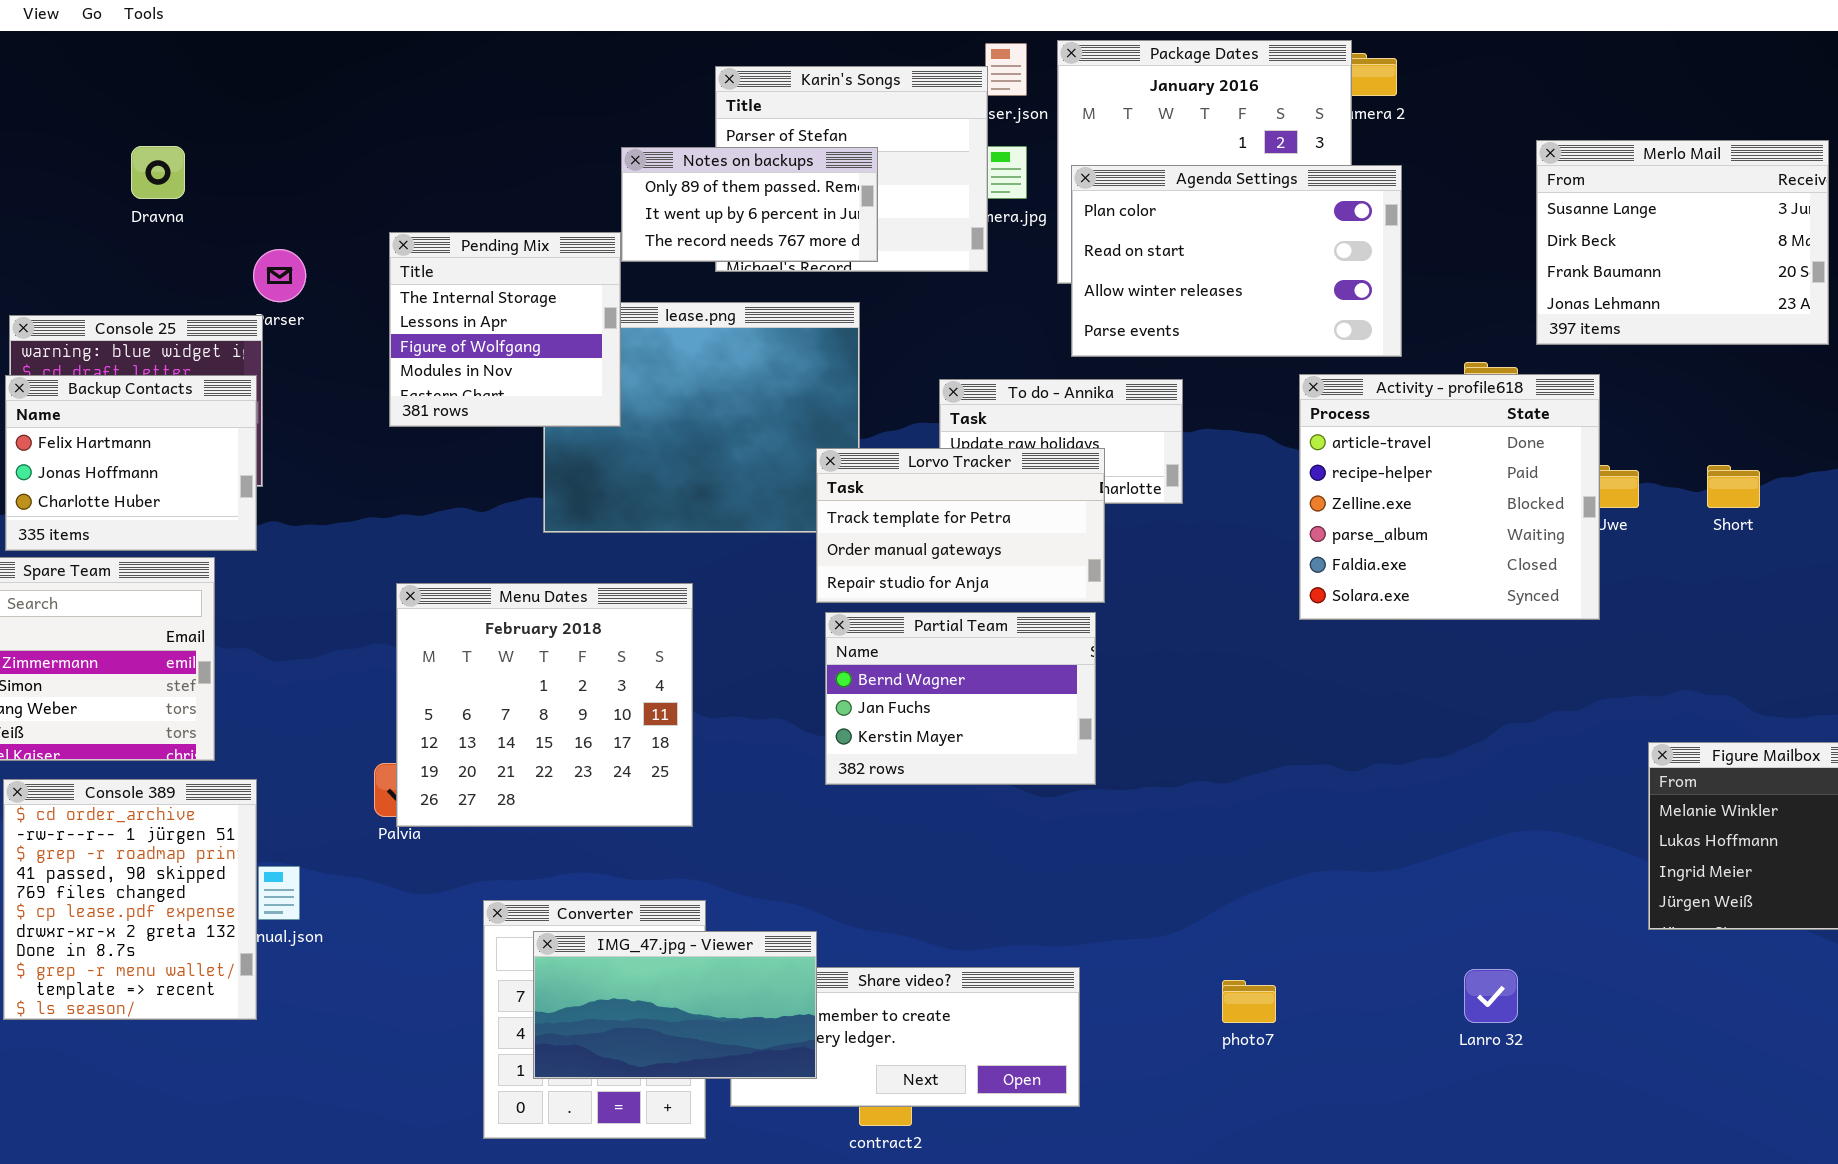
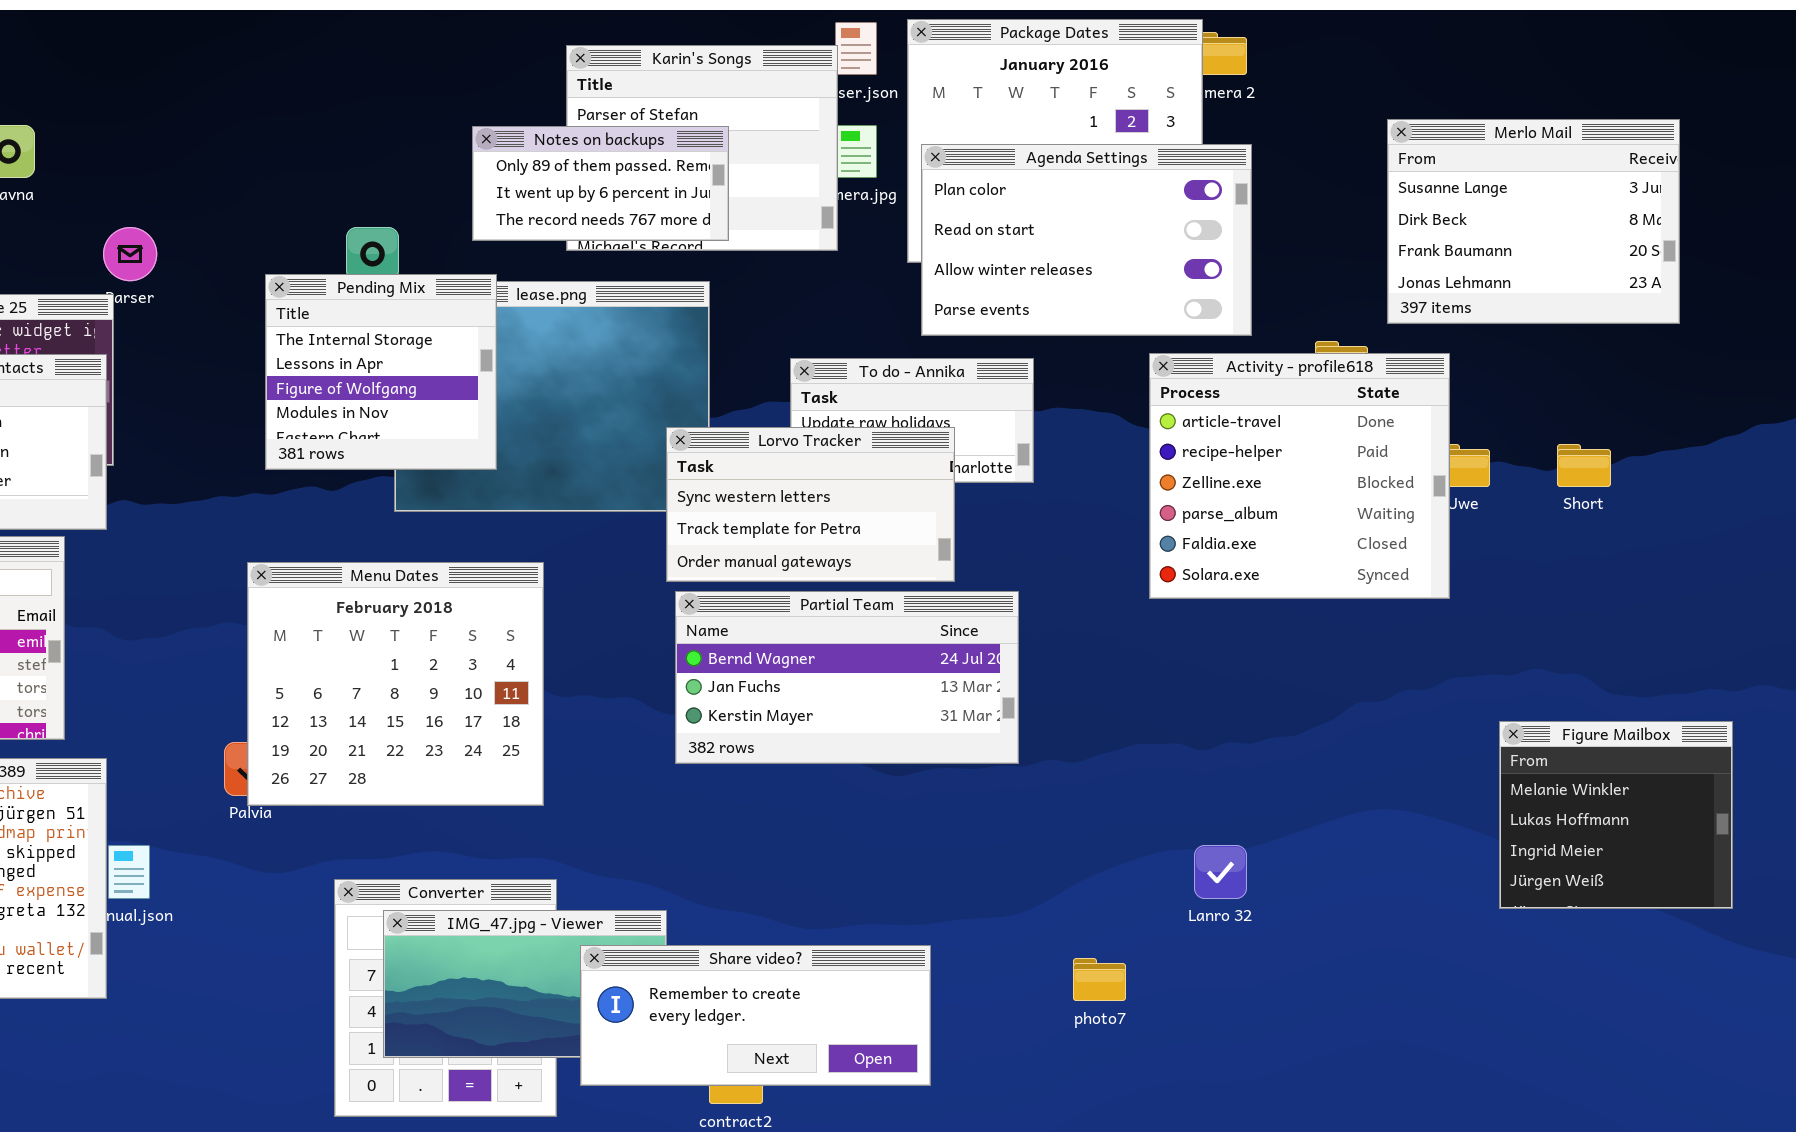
Pending Mix: [389,232,621,427] -> [265,274,497,470], moved
Lorvo Tracker: [816,448,1105,603] -> [666,427,955,582], scrolled up 1 row
Partial Team: [825,612,1096,785] -> [675,591,1019,764], resized
Share video?: [730,967,1080,1107] -> [580,945,931,1086], raised
Lanro 32: [1464,969,1518,1023] -> [1194,845,1247,899], moved

